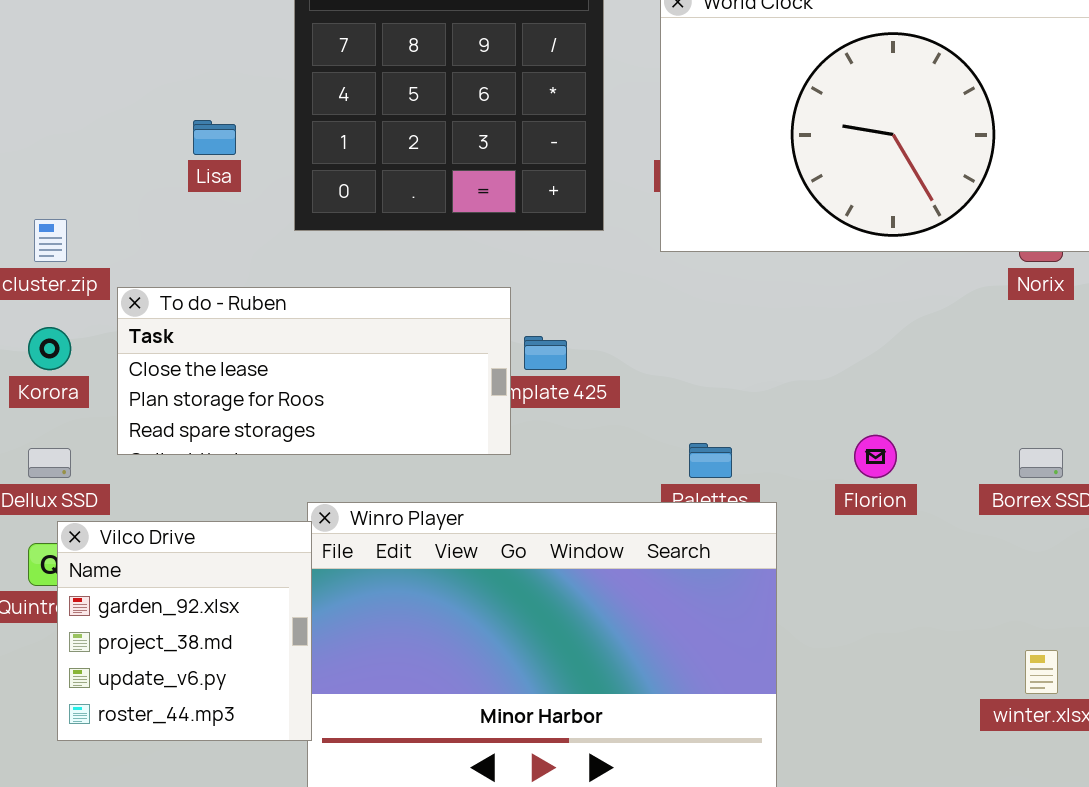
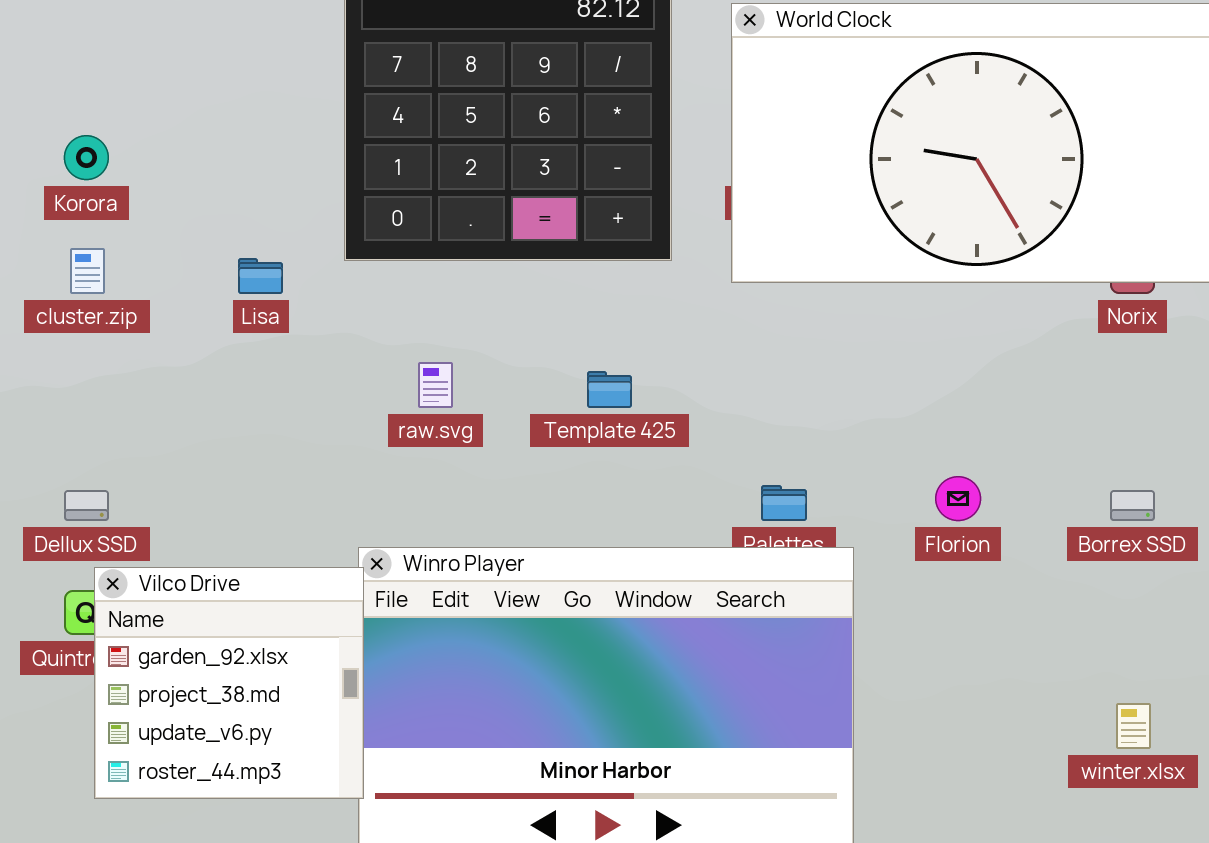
Lisa: [193,120,236,155] -> [238,258,283,294], moved
To do - Ruben: [117,287,511,455] -> none, closed
Korora: [28,327,71,370] -> [64,135,109,180], moved

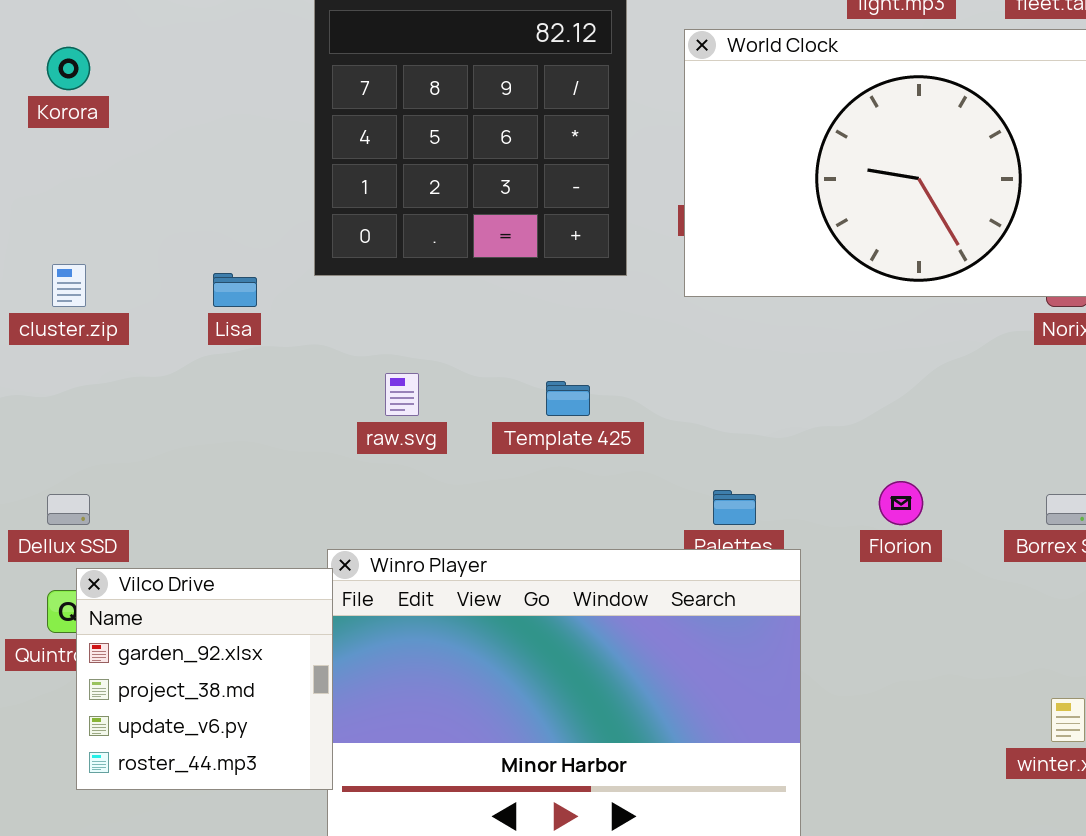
Korora: [64,135,109,180] -> [47,47,90,90], moved

